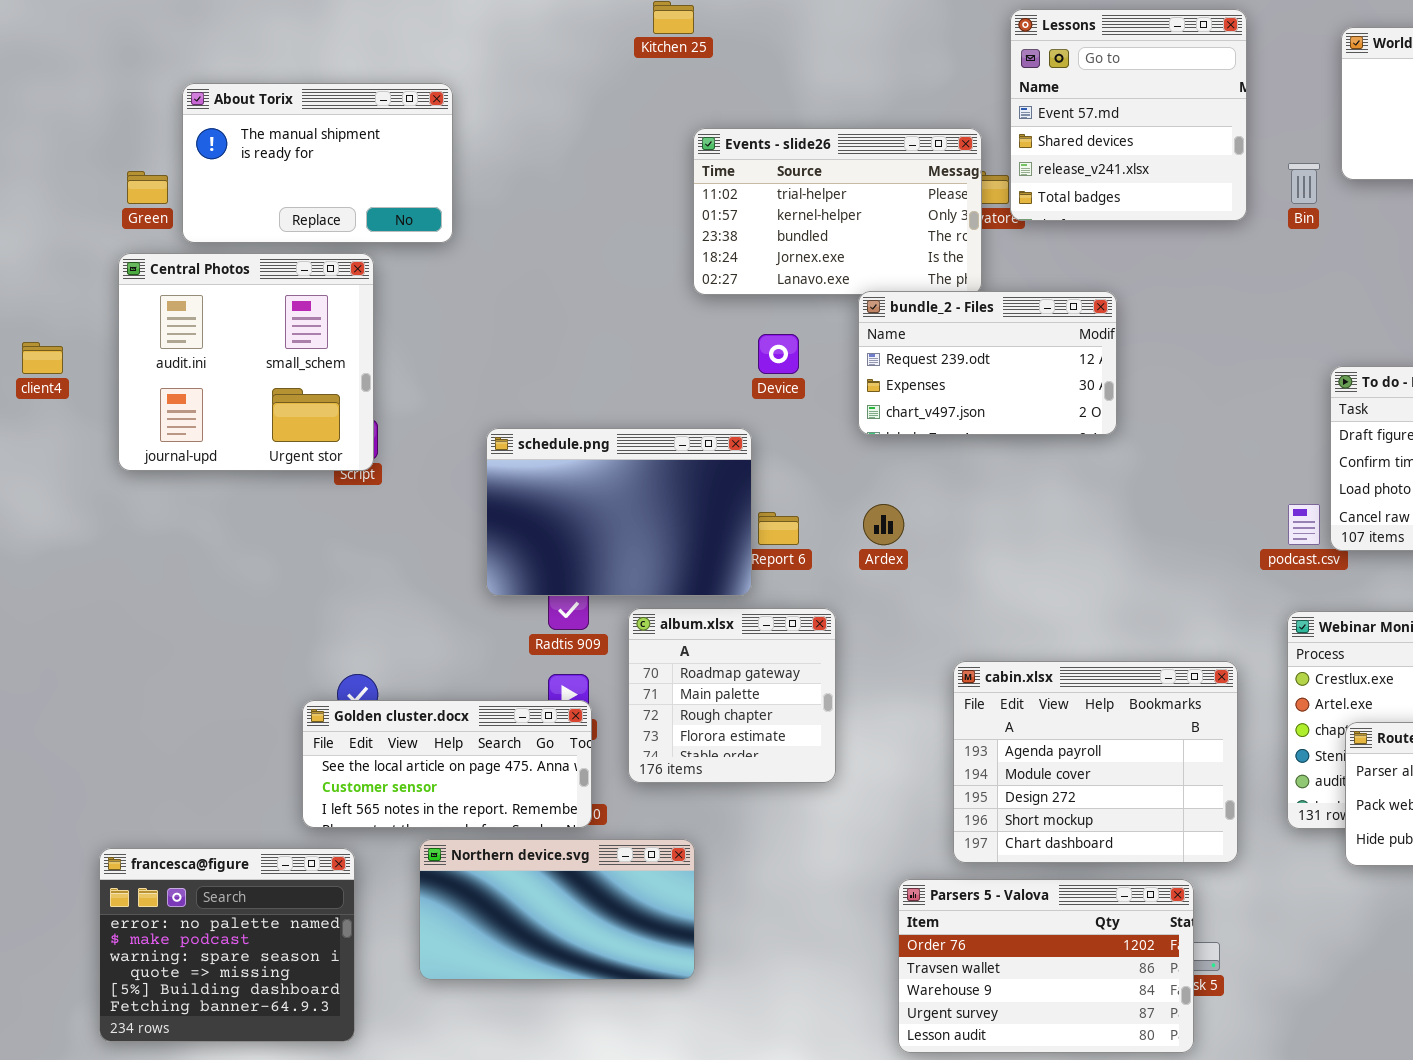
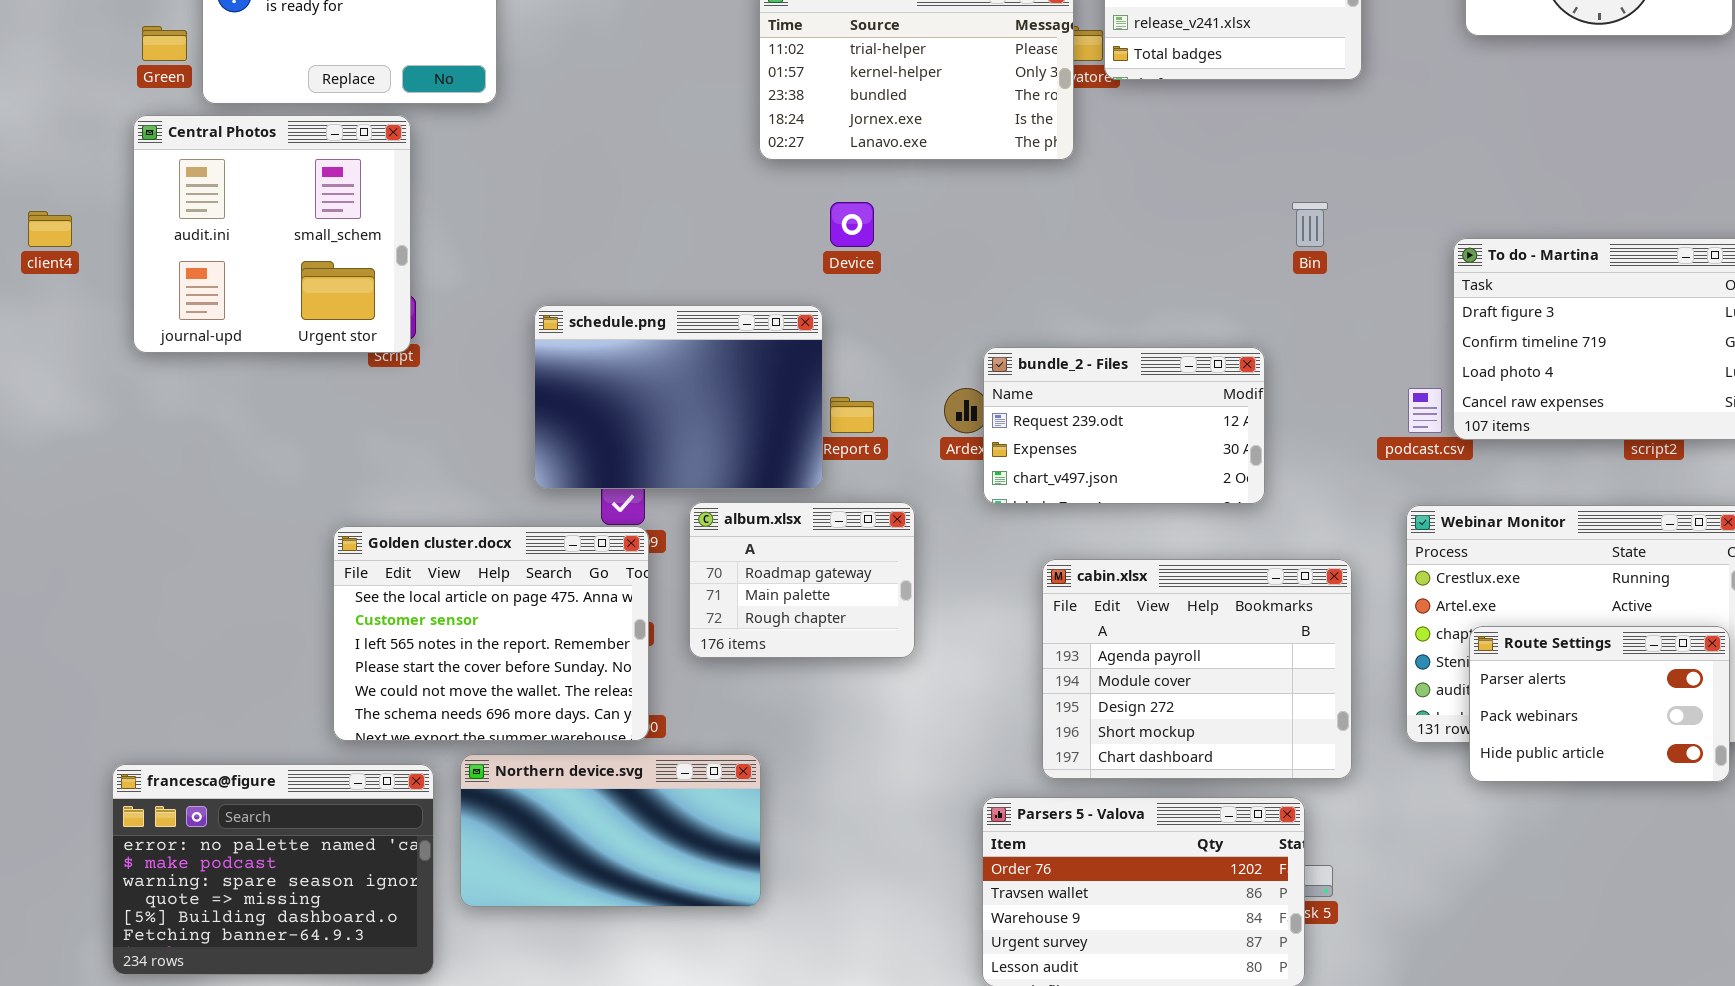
Bin: [1288,163,1320,204] -> [1292,202,1328,247], moved
bundle_2 - Files: [858,291,1117,435] -> [983,347,1265,504], moved
album.xlsx: [628,608,836,783] -> [689,502,915,658], resized
Golden cluster.docx: [302,700,592,828] -> [333,526,649,741], resized
francesca@figure: [99,848,355,1042] -> [112,764,434,975], resized

